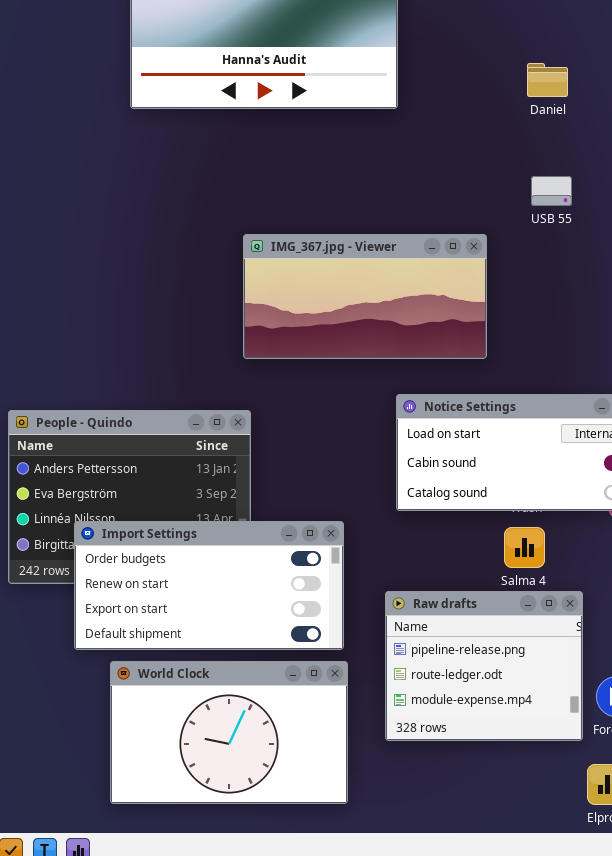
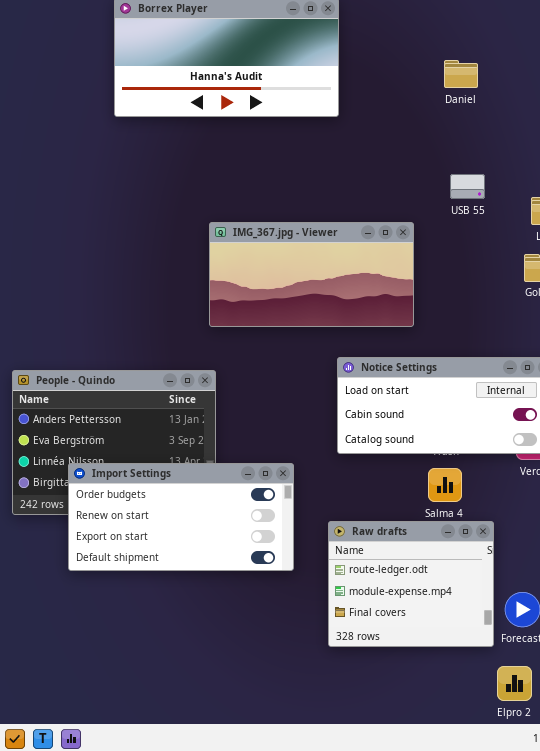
Daniel: [527,63,568,97] -> [444,60,478,88], moved
Raw drafts: [385,591,583,741] -> [328,521,494,647], scrolled down 1 row
World Clock: [110,661,348,804] -> none, closed

